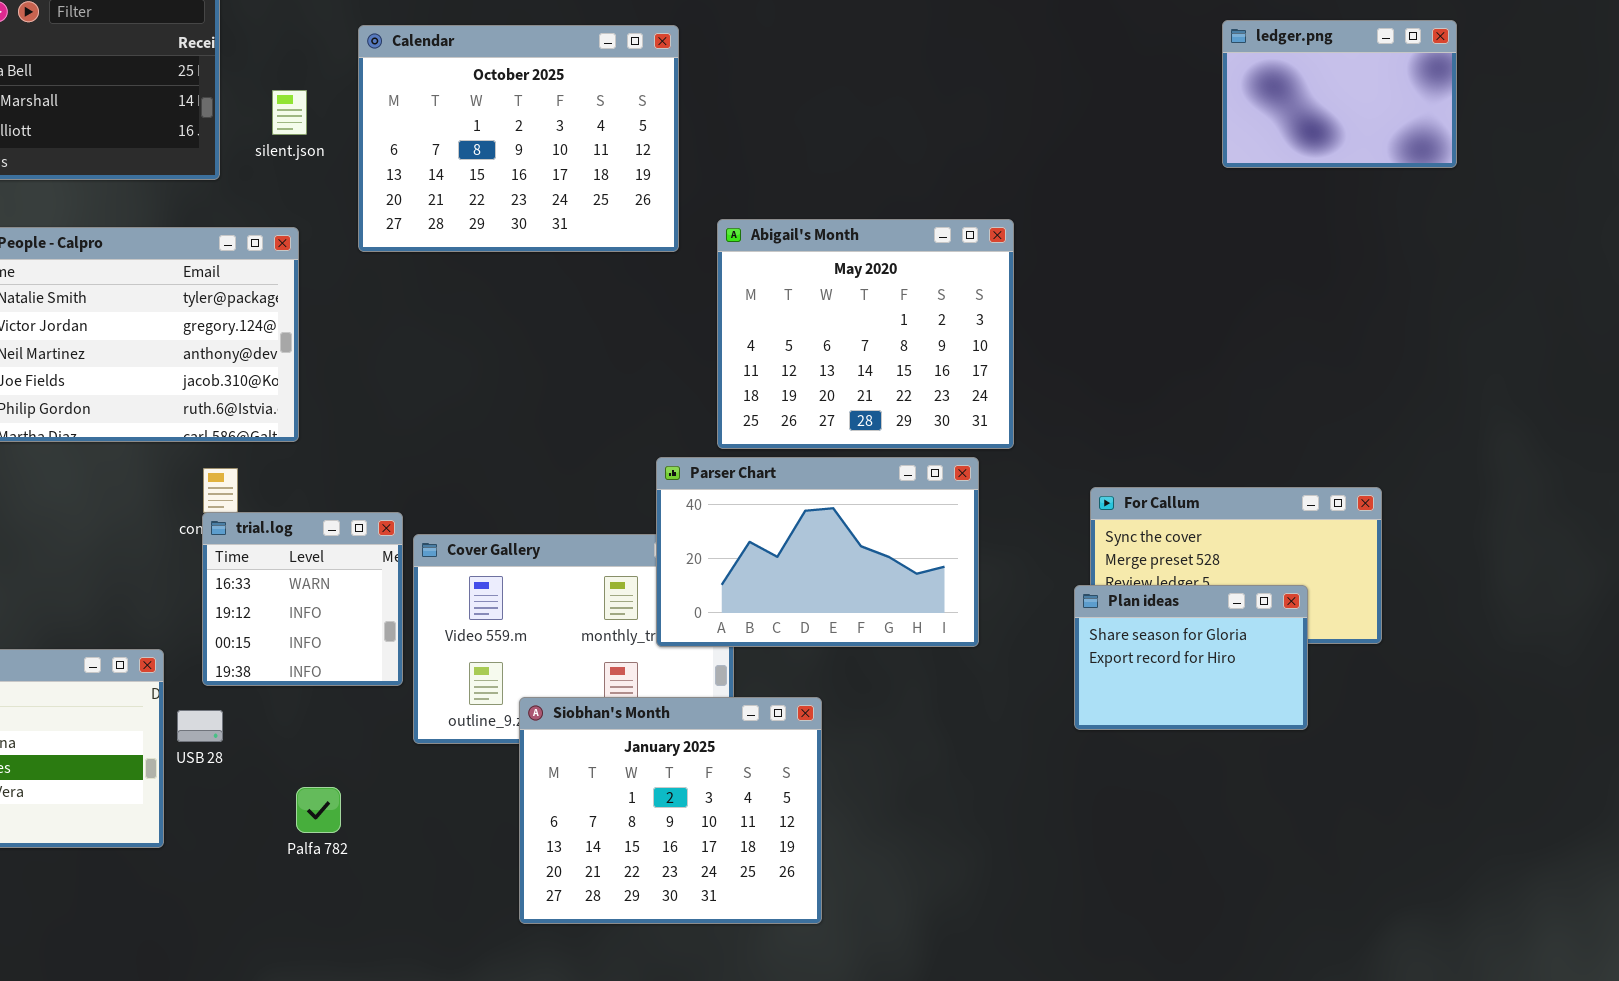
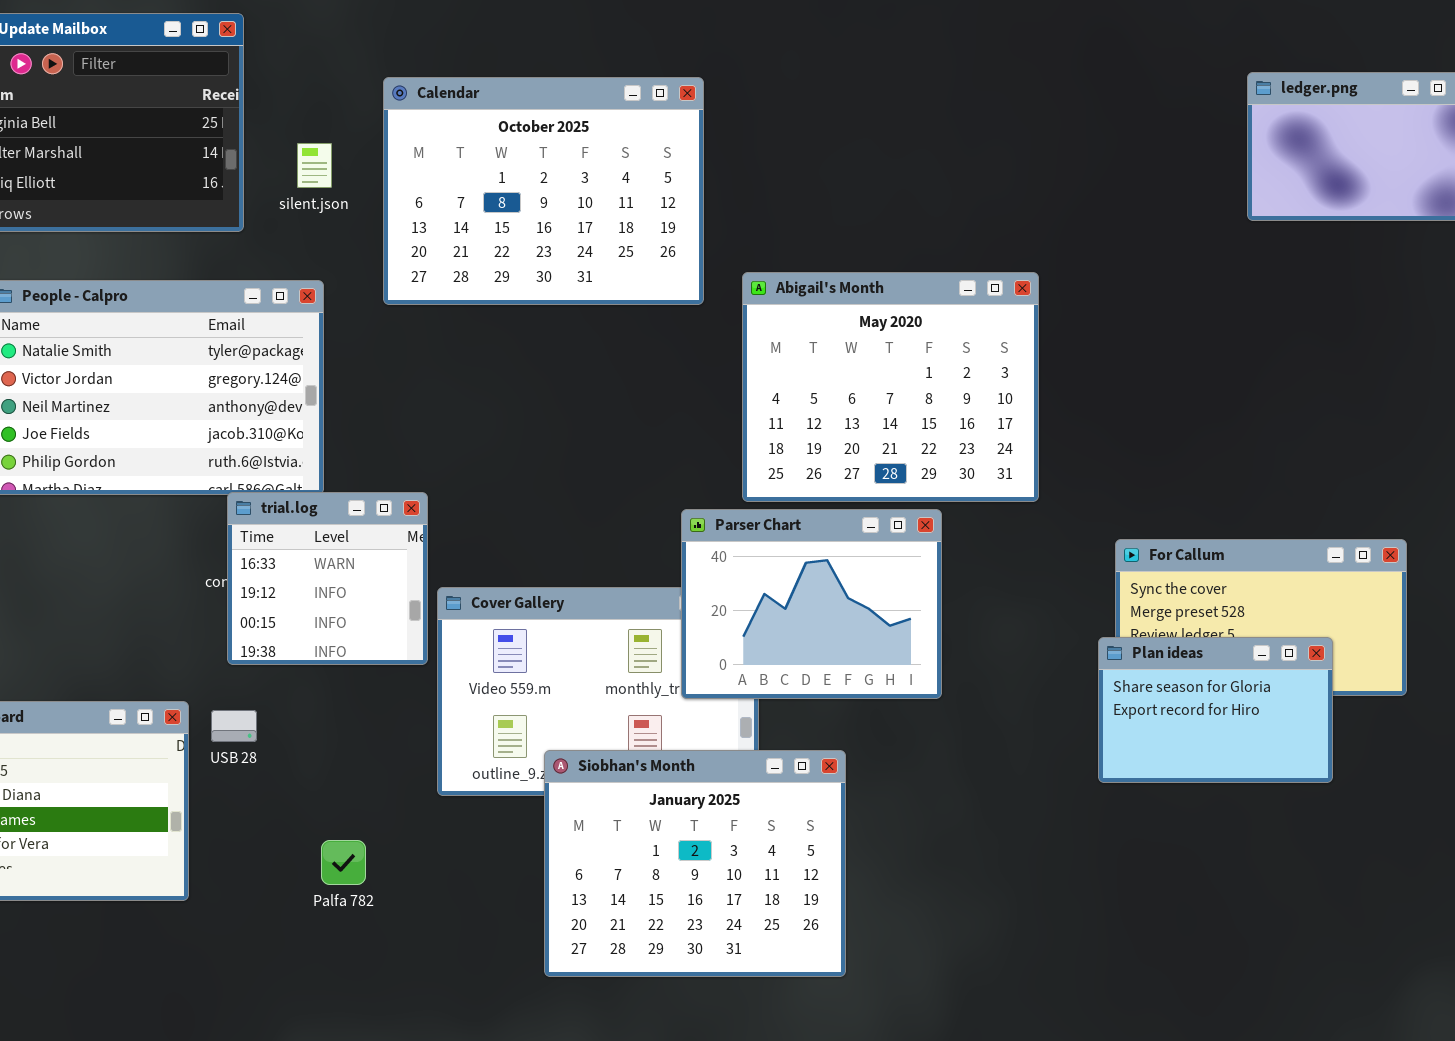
Parser Chart: [656,457,979,647] -> [681,509,942,699], resized
trial.log: [202,512,403,686] -> [227,492,428,665], moved
USB 28: [177,710,223,742] -> [211,710,257,742], moved

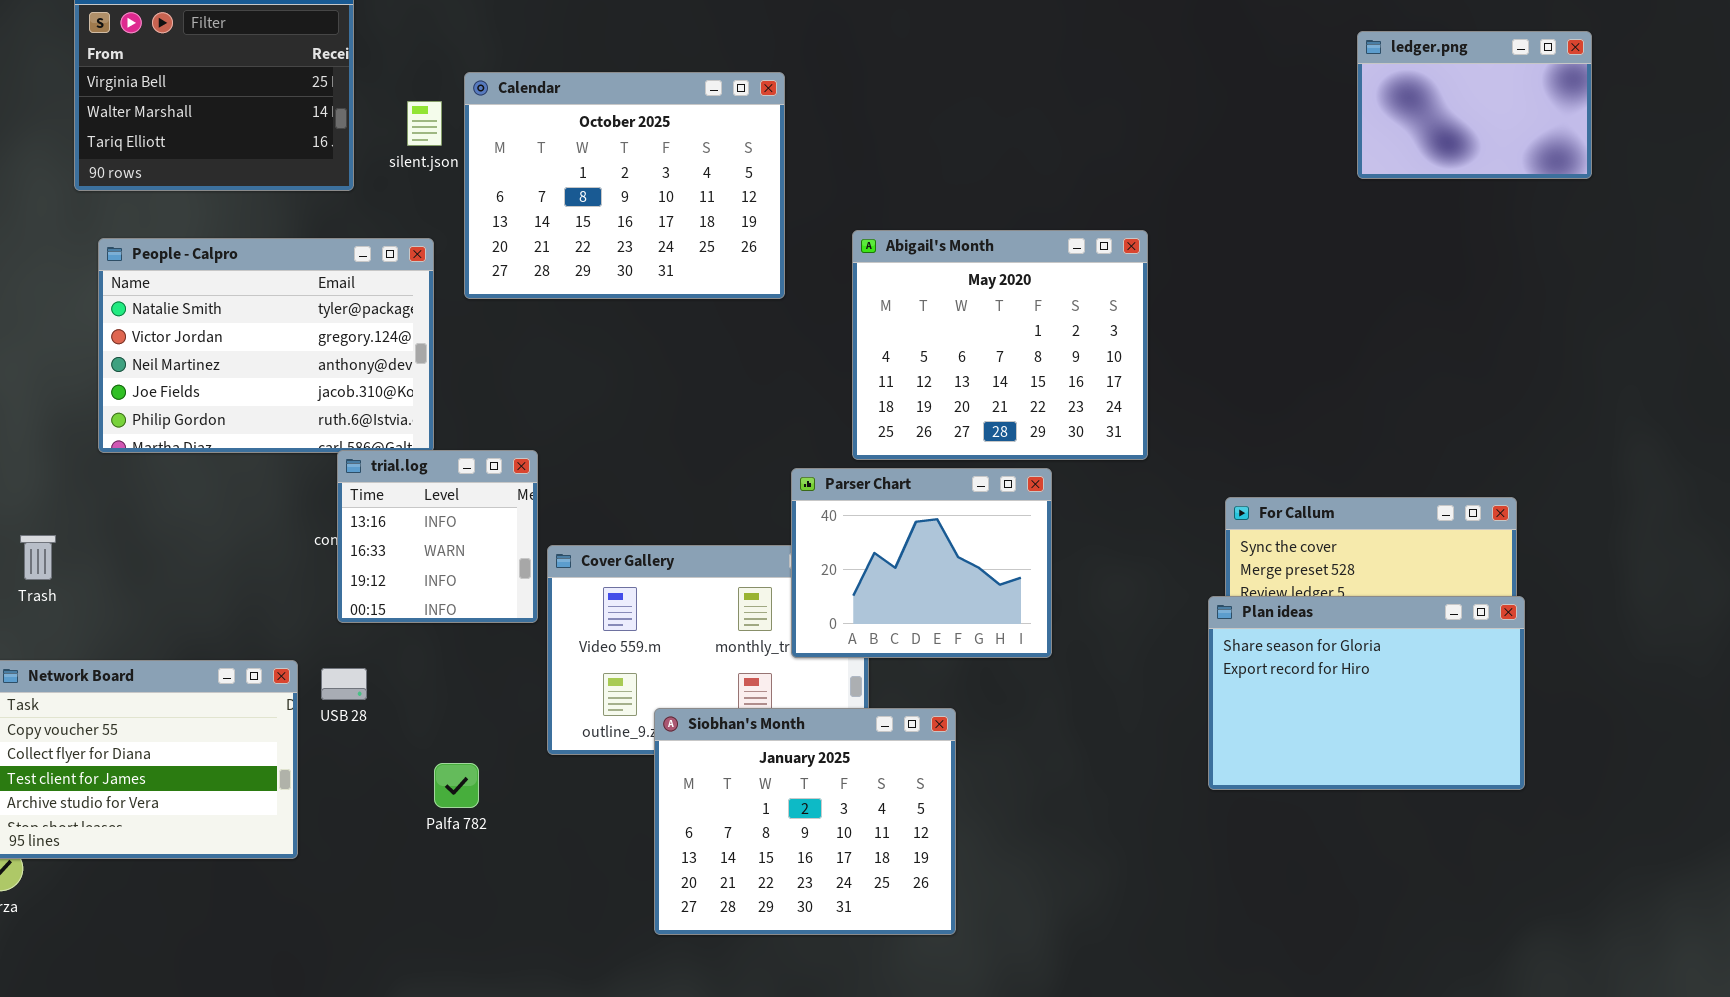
Calendar: [383,77,704,305] -> [464,72,785,299], moved
trial.log: [227,492,428,665] -> [337,450,538,623], scrolled up 1 row
Plan ideas: [1098,637,1333,783] -> [1208,596,1525,790], resized
Palfa 782: [321,840,366,885] -> [434,763,479,808], moved

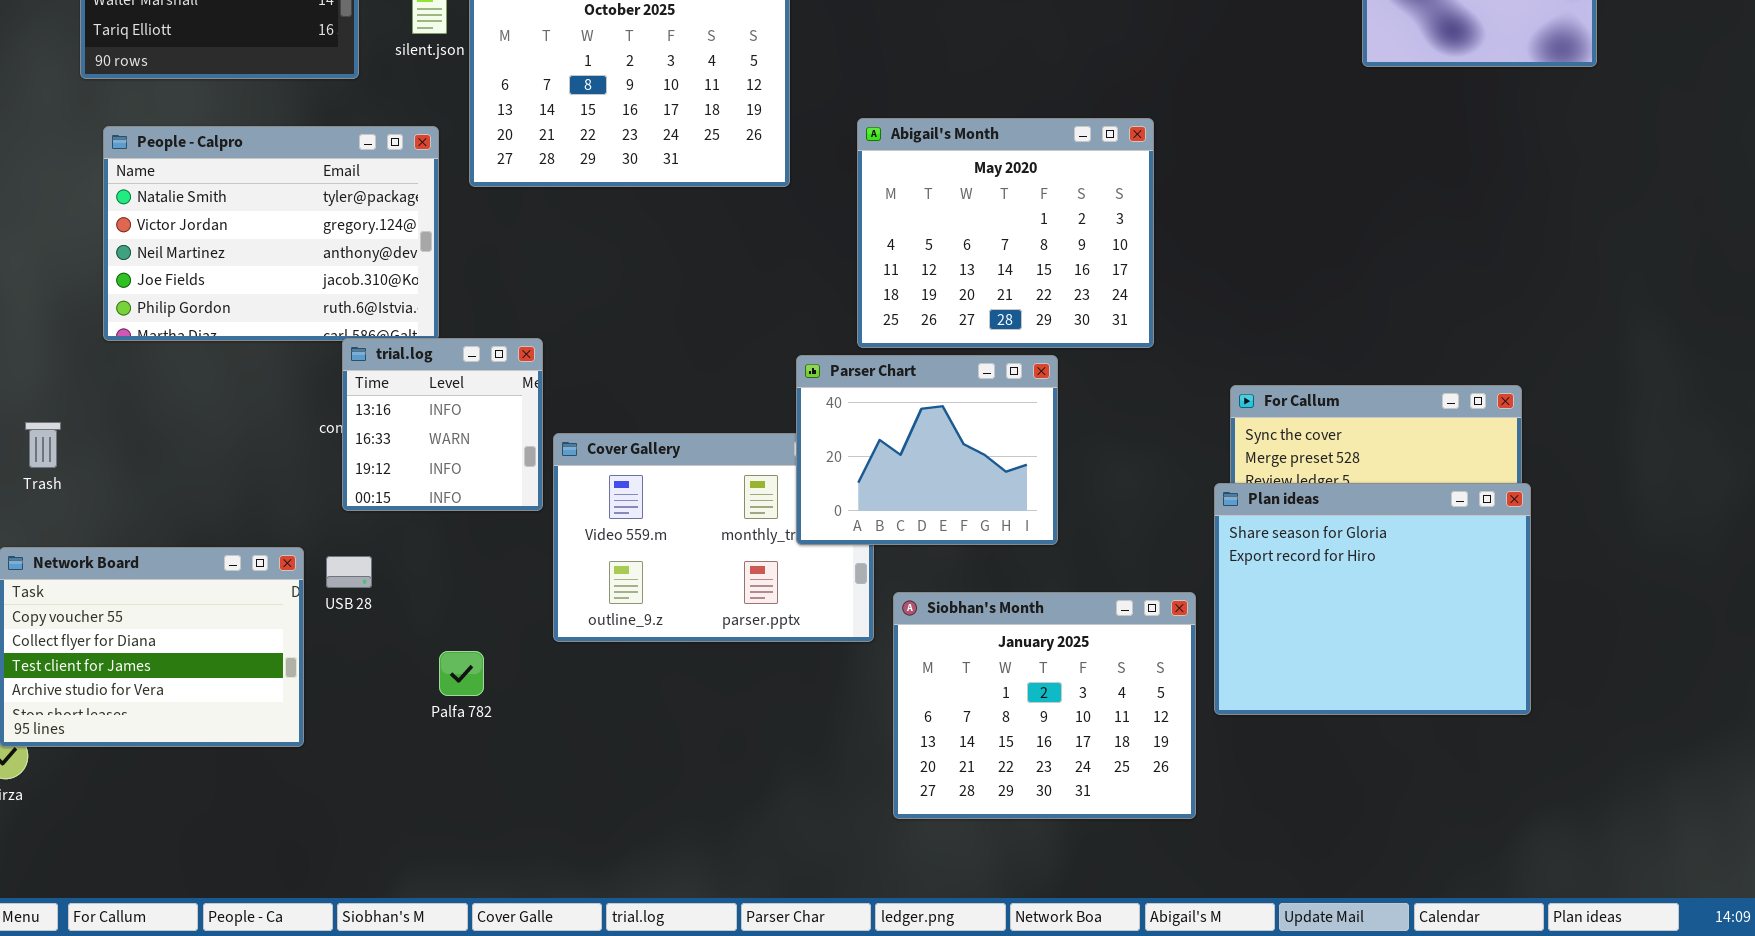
Plan ideas: [1208,596,1525,790] -> [1214,483,1531,715], resized
Siobhan's Month: [654,708,956,935] -> [893,592,1196,819], moved

